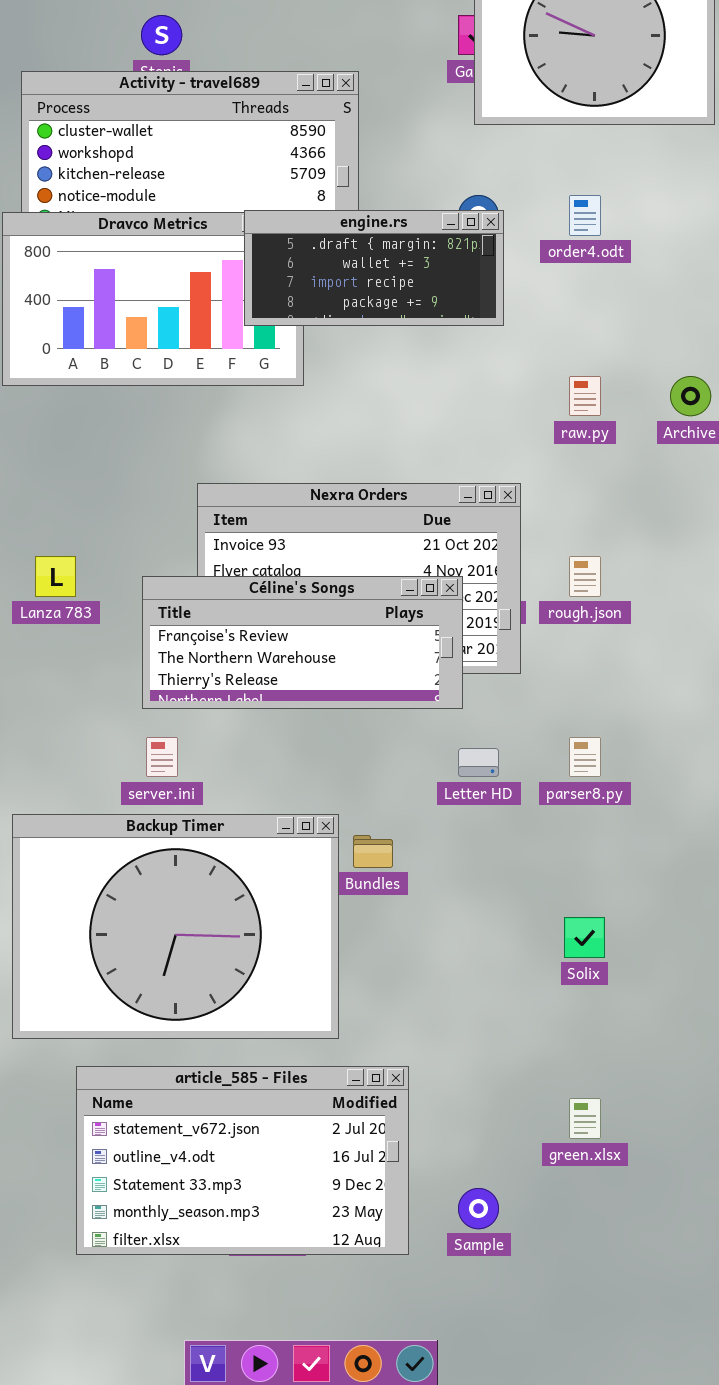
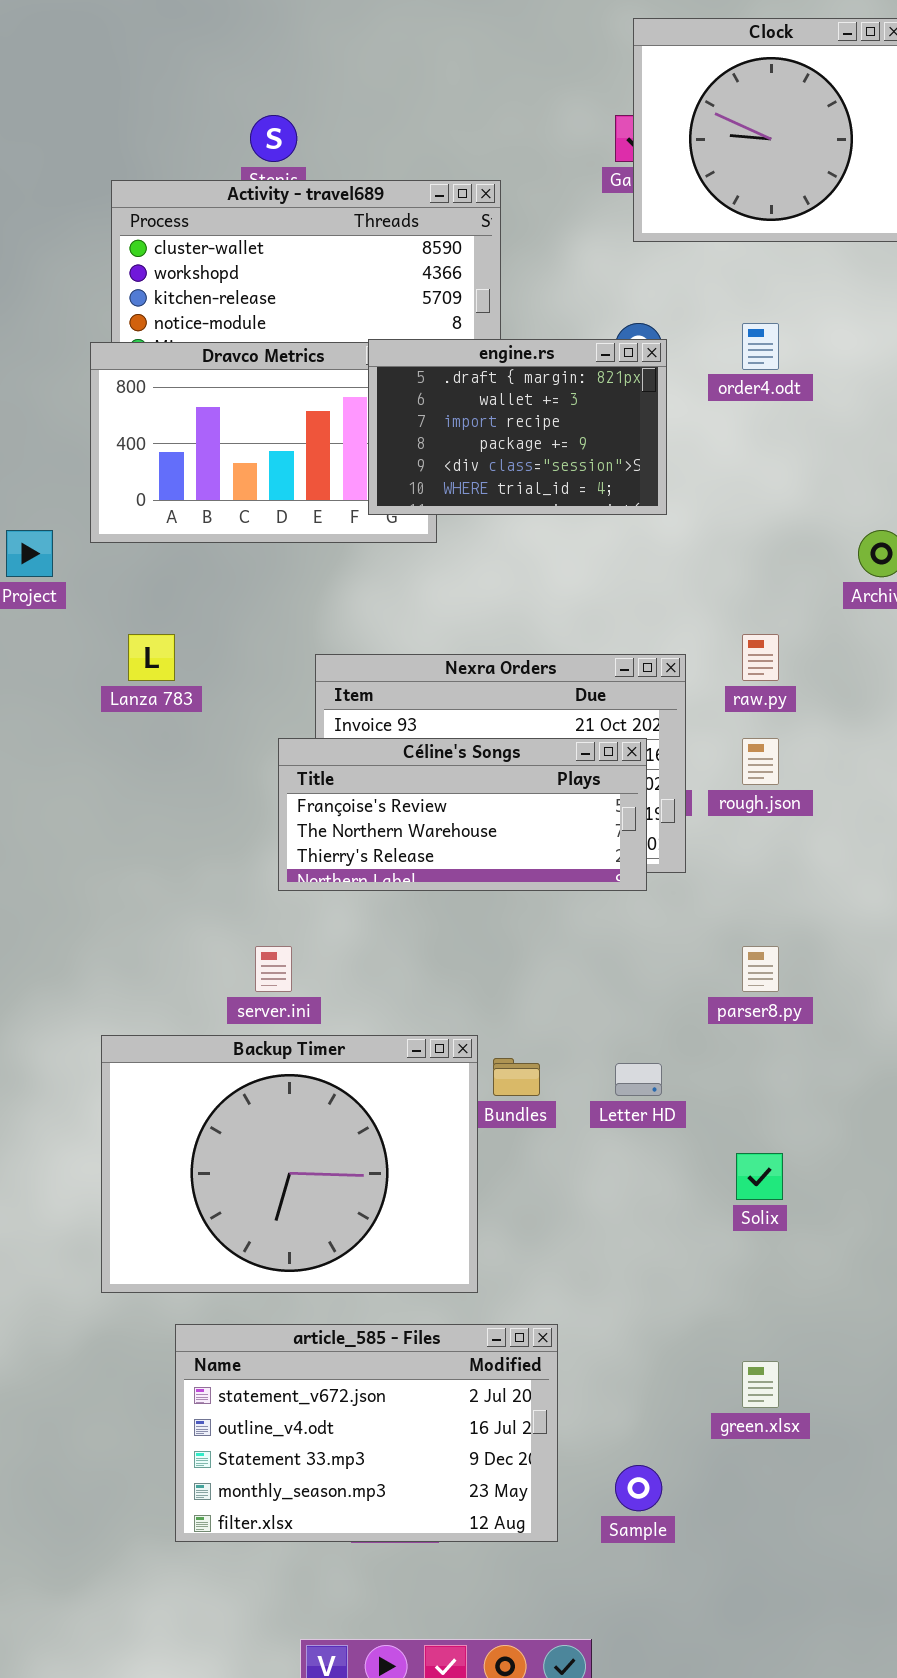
engine.rs: [244,210,504,326] -> [368,339,667,515], resized
raw.py: [569,376,601,416] -> [742,634,779,681], moved
Lanza 783: [35,556,76,597] -> [128,634,175,681], moved
Céline's Songs: [142,576,463,709] -> [278,738,647,891], moved
Letter HD: [458,748,499,777] -> [615,1063,662,1096], moved

